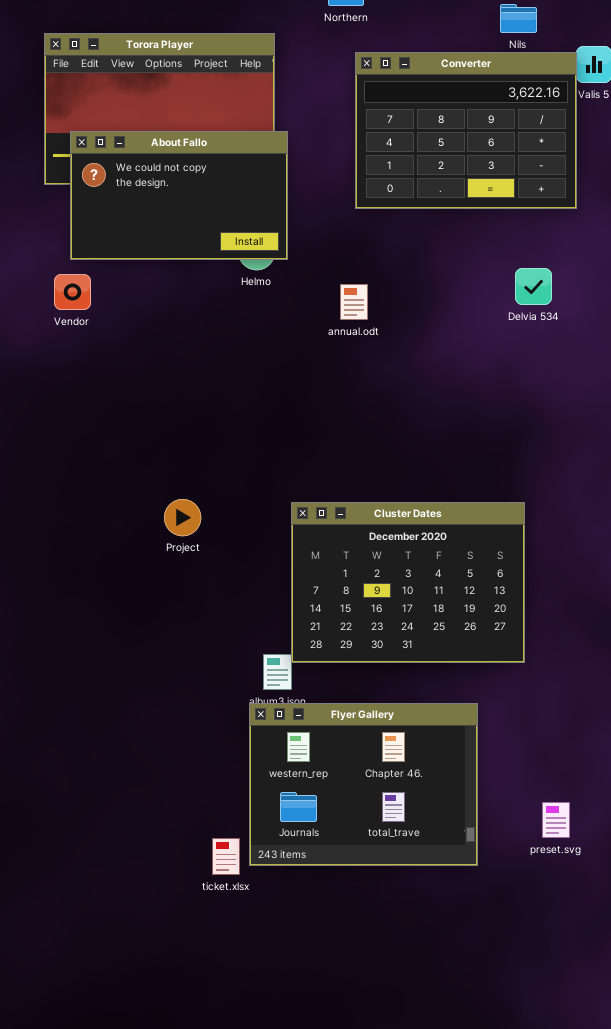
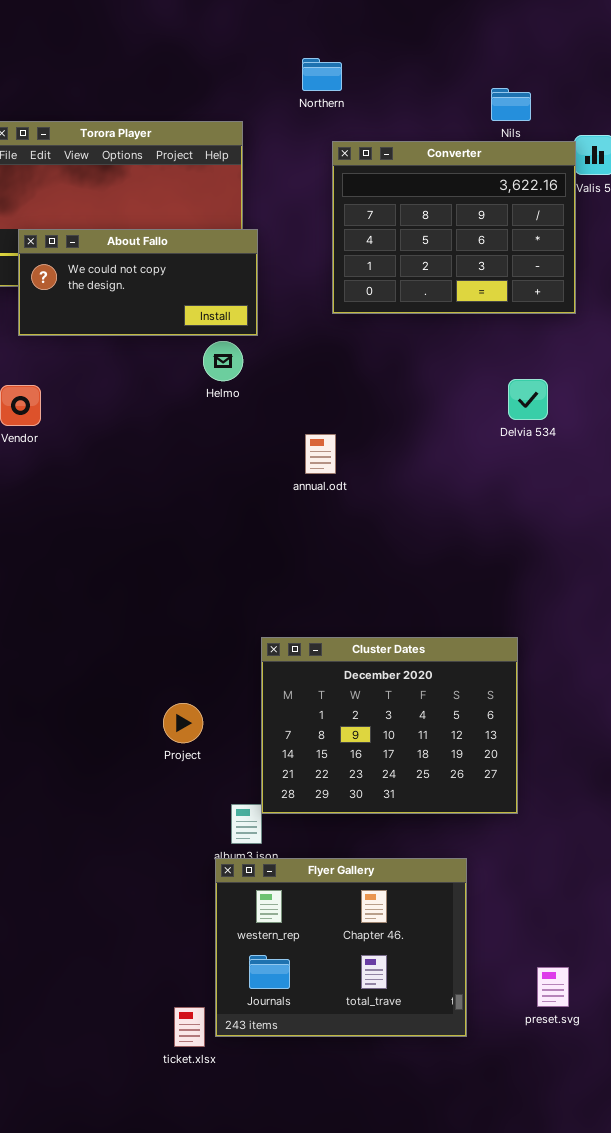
About Fallo: [70,131,288,260] -> [18,229,258,336], resized
annual.odt: [340,284,368,320] -> [305,434,336,474], moved
Project: [164,499,201,536] -> [163,703,203,743], moved

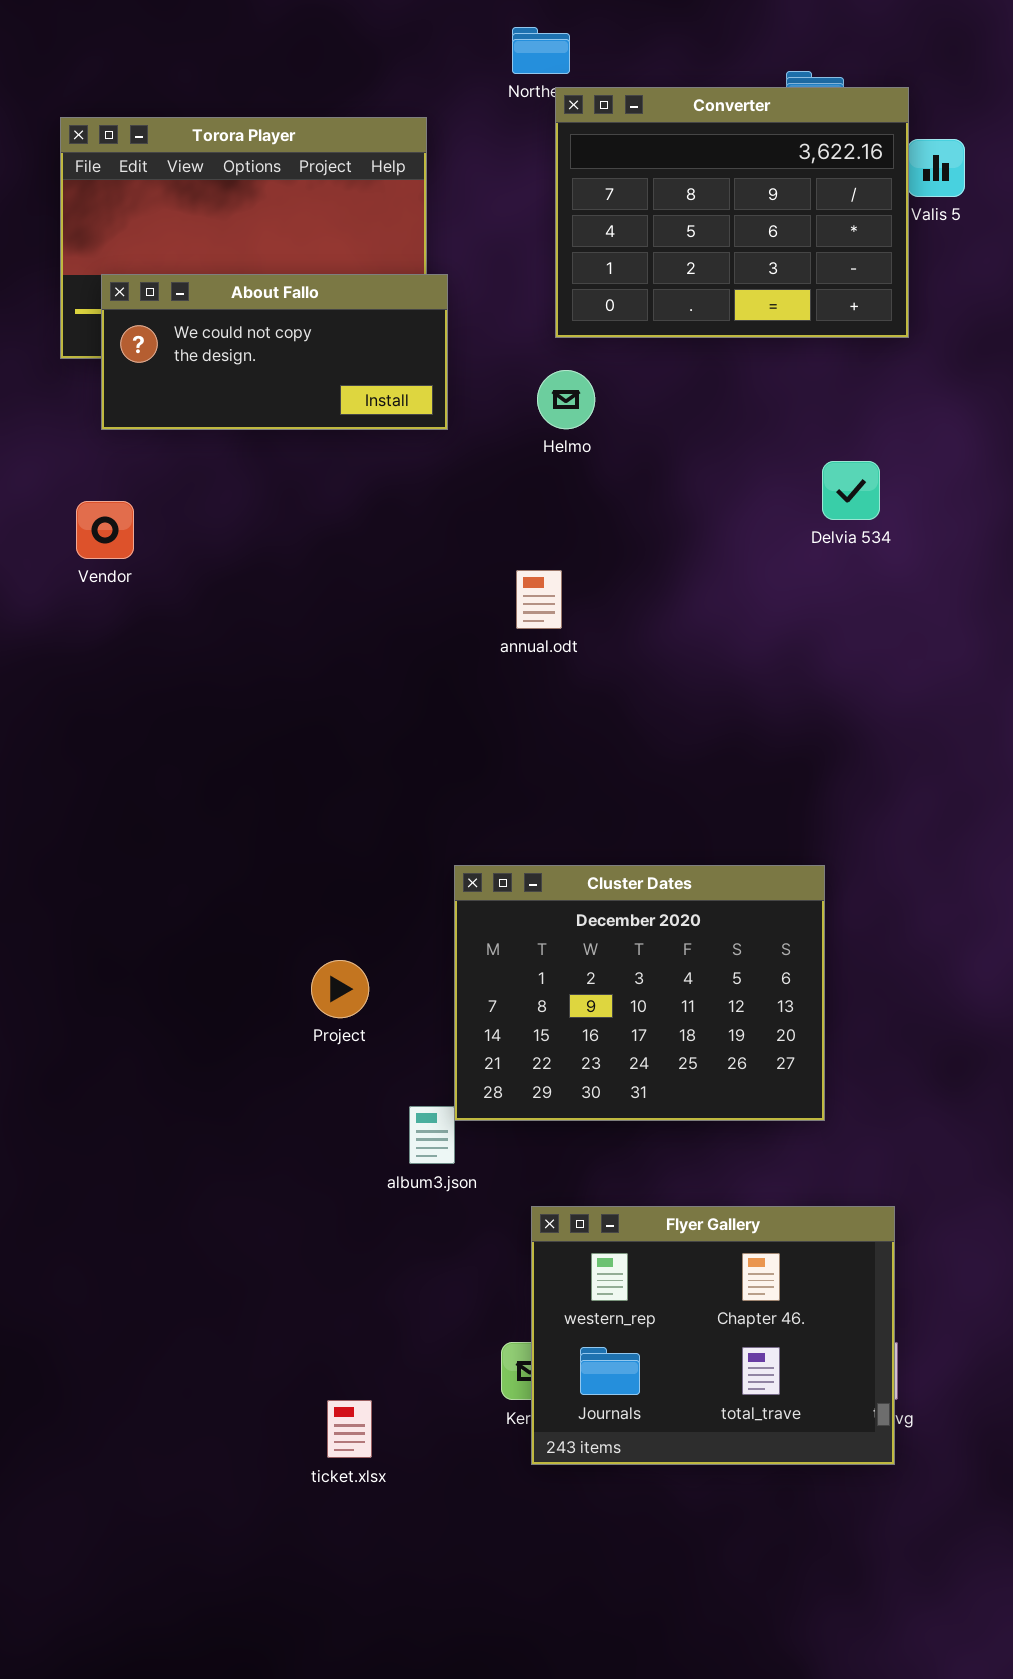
Converter: [332,141,576,314] -> [555,87,909,338], moved
Helmo: [203,341,243,381] -> [537,370,595,429], moved
Delvia 534: [508,379,548,420] -> [822,461,880,520], moved
Flyer Gallery: [215,858,467,1037] -> [531,1206,895,1465], moved

